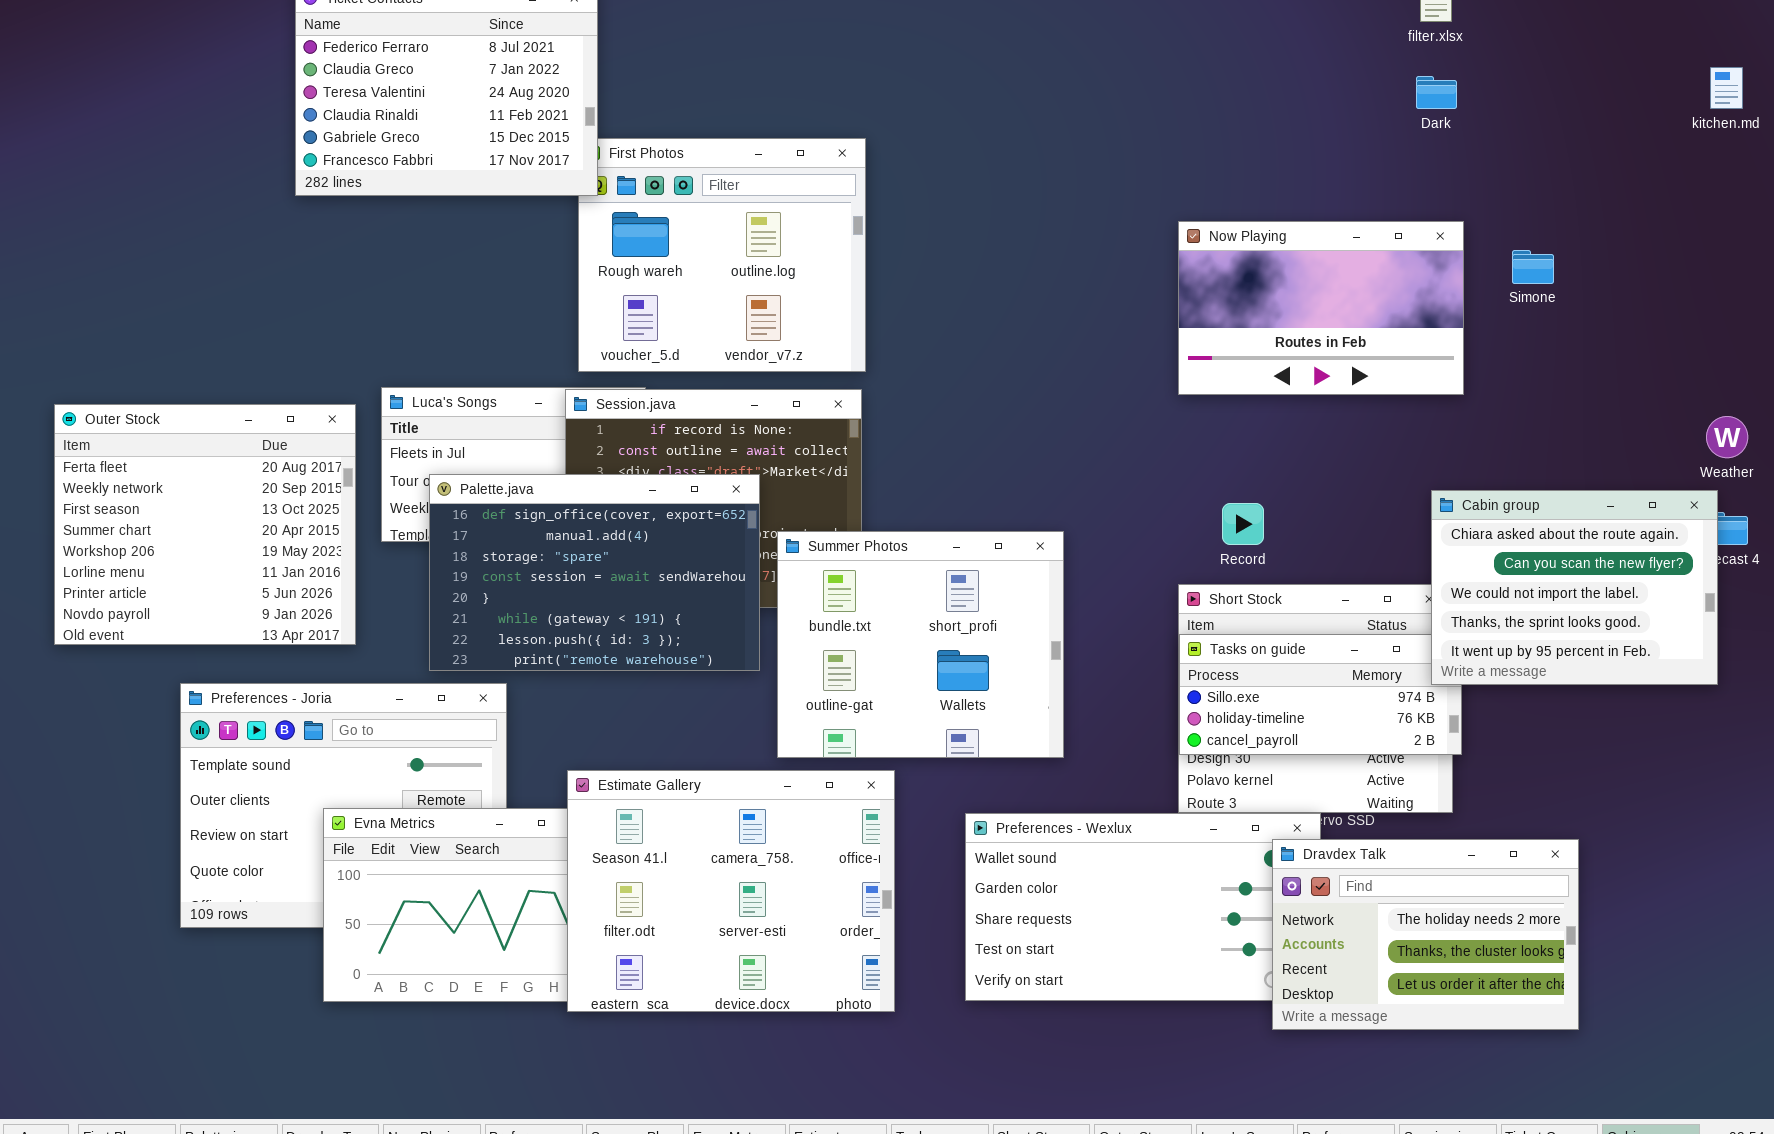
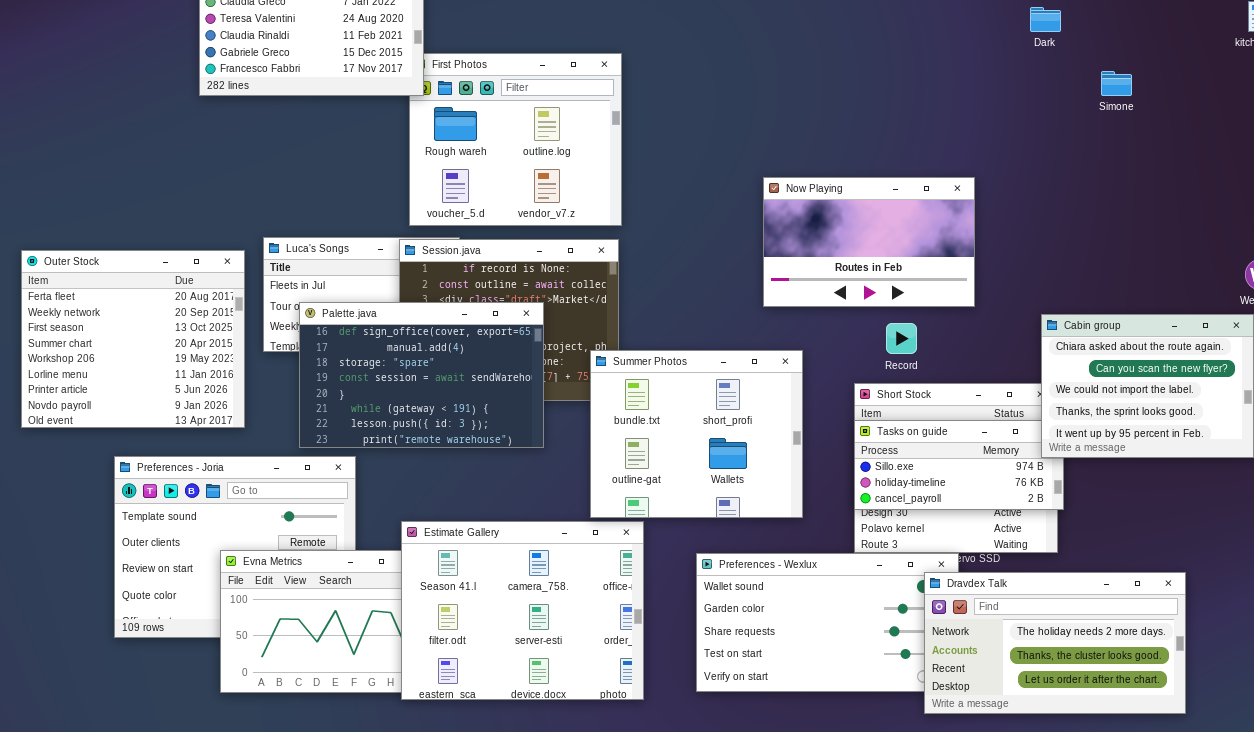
Now Playing: [1178,221,1464,395] -> [763,177,975,307], moved
Simone: [1512,250,1554,284] -> [1101,71,1132,96], moved
Summer Photos: [777,531,1064,758] -> [590,350,803,518], moved
Dravdex Talk: [1272,839,1579,1030] -> [924,572,1186,714], resized

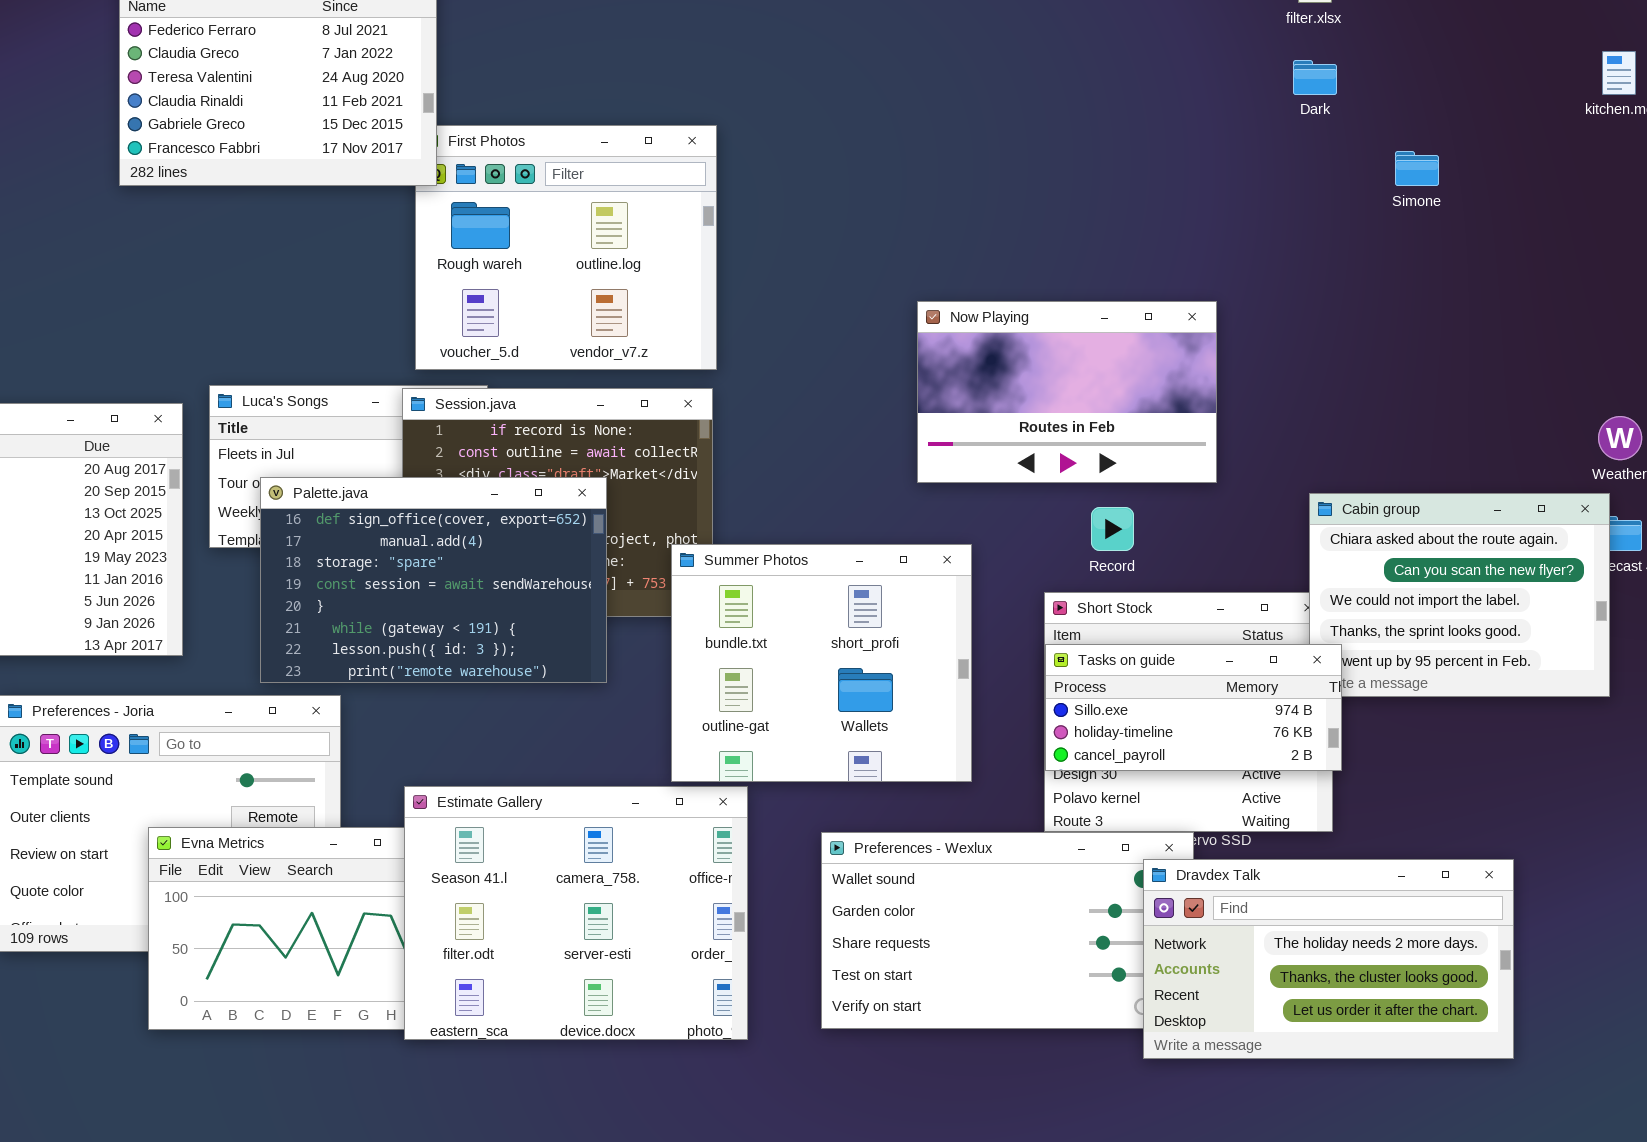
Tasks on guide: [854,420,1064,510] -> [1045,644,1342,771], raised

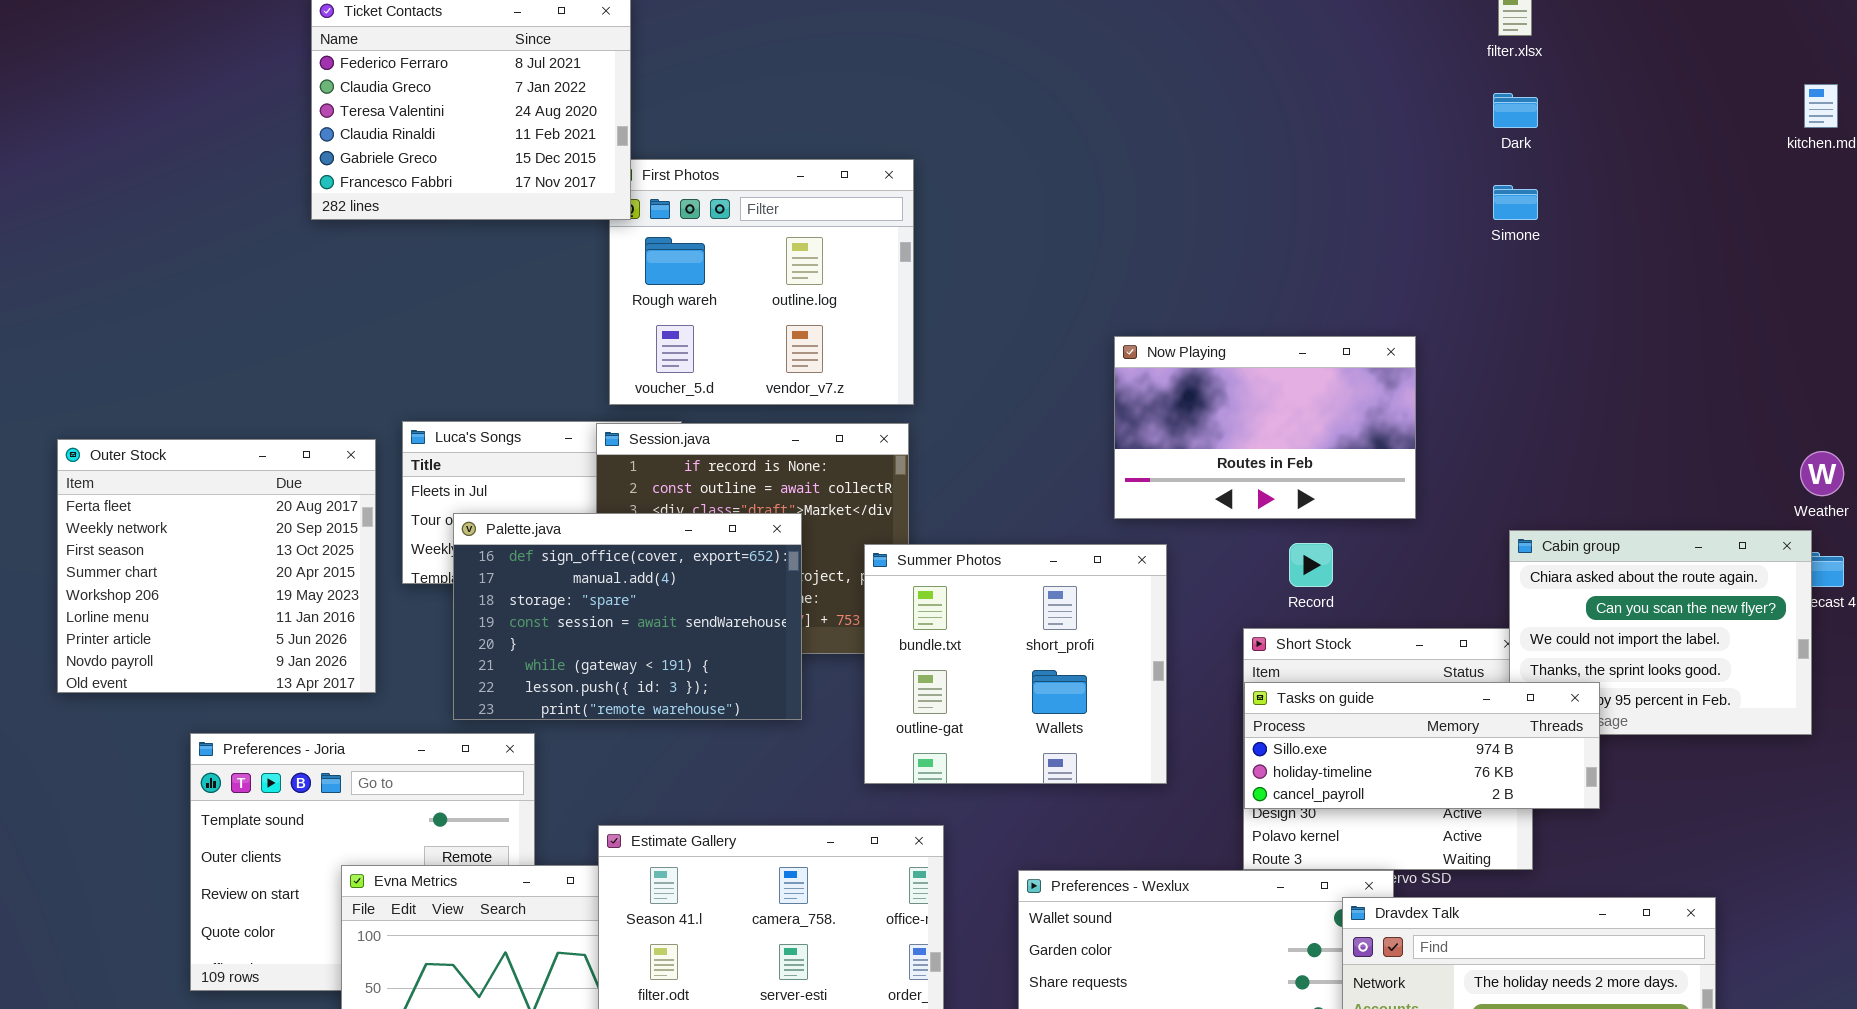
Simone: [1395,151,1439,186] -> [1493,185,1538,220], moved
Summer Photos: [671,544,972,782] -> [864,544,1167,784], moved
Tasks on guide: [1045,644,1342,771] -> [1244,682,1600,809], resized

